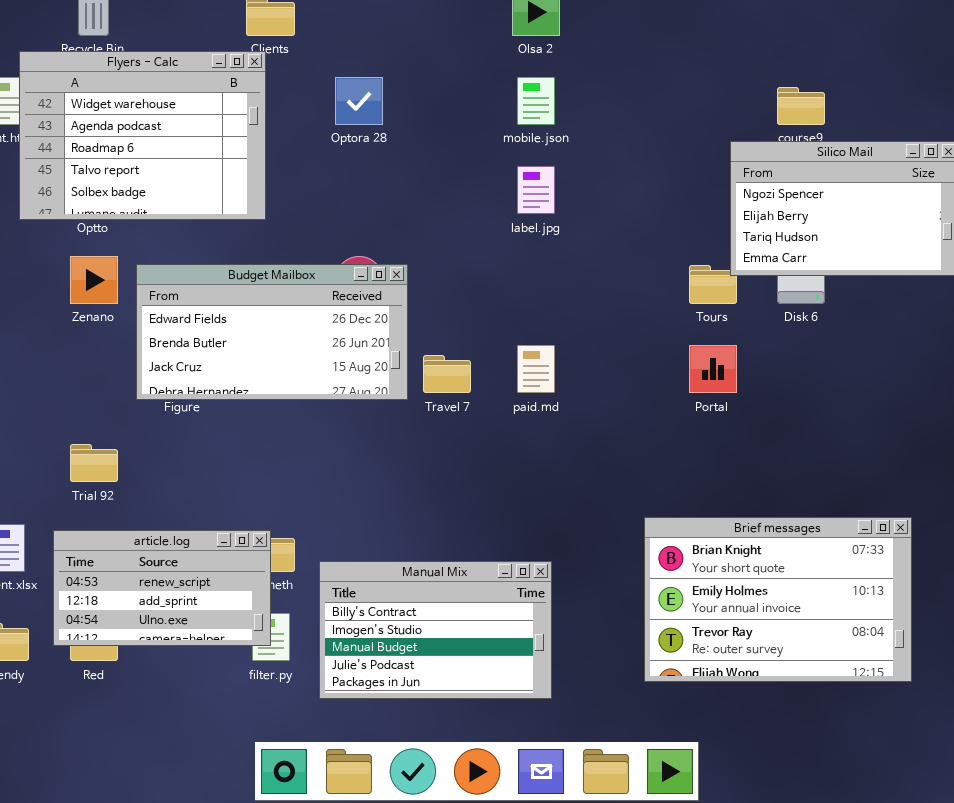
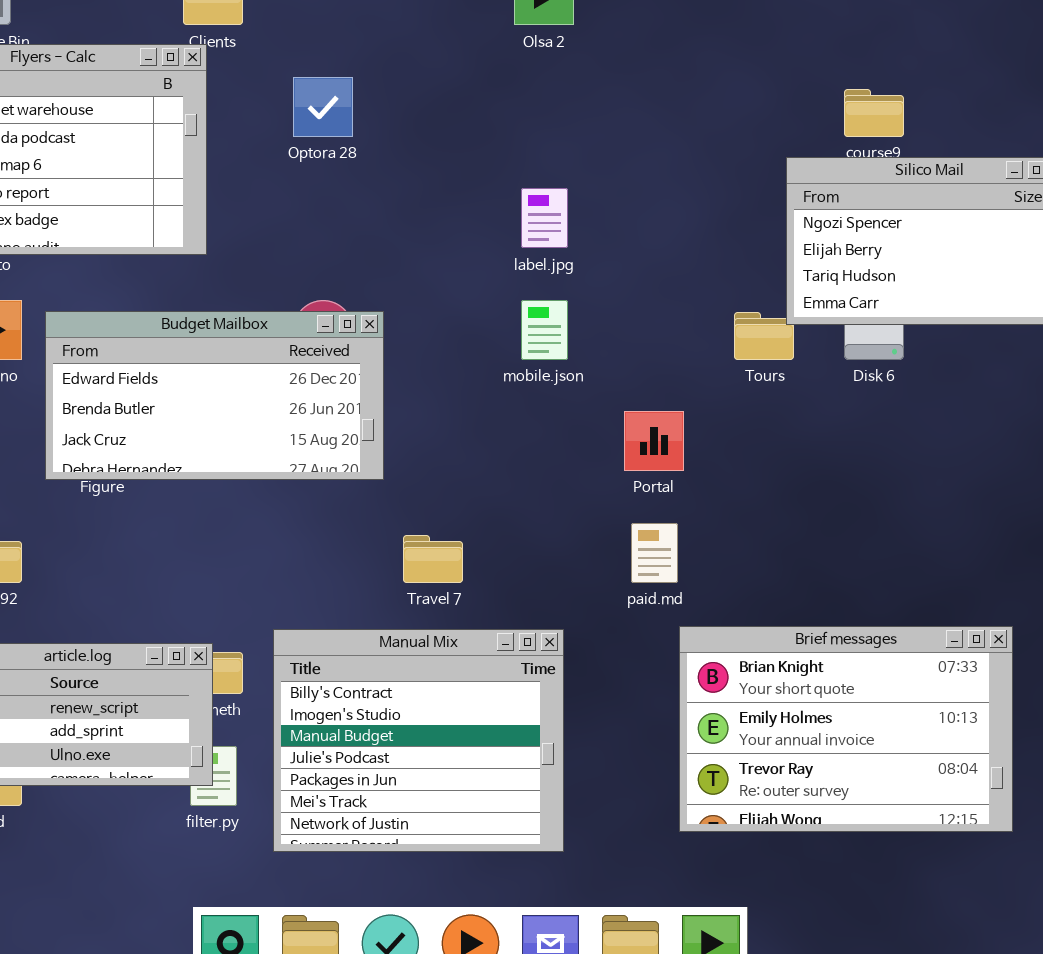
mobile.json: [517,77,555,125] -> [521,300,568,360], moved
paid.md: [517,345,555,393] -> [631,523,678,583], moved
Portal: [689,345,737,393] -> [624,411,684,471], moved
Travel 7: [423,355,471,393] -> [403,535,463,583], moved
Manual Mix: [319,561,552,699] -> [273,629,564,852], resized

